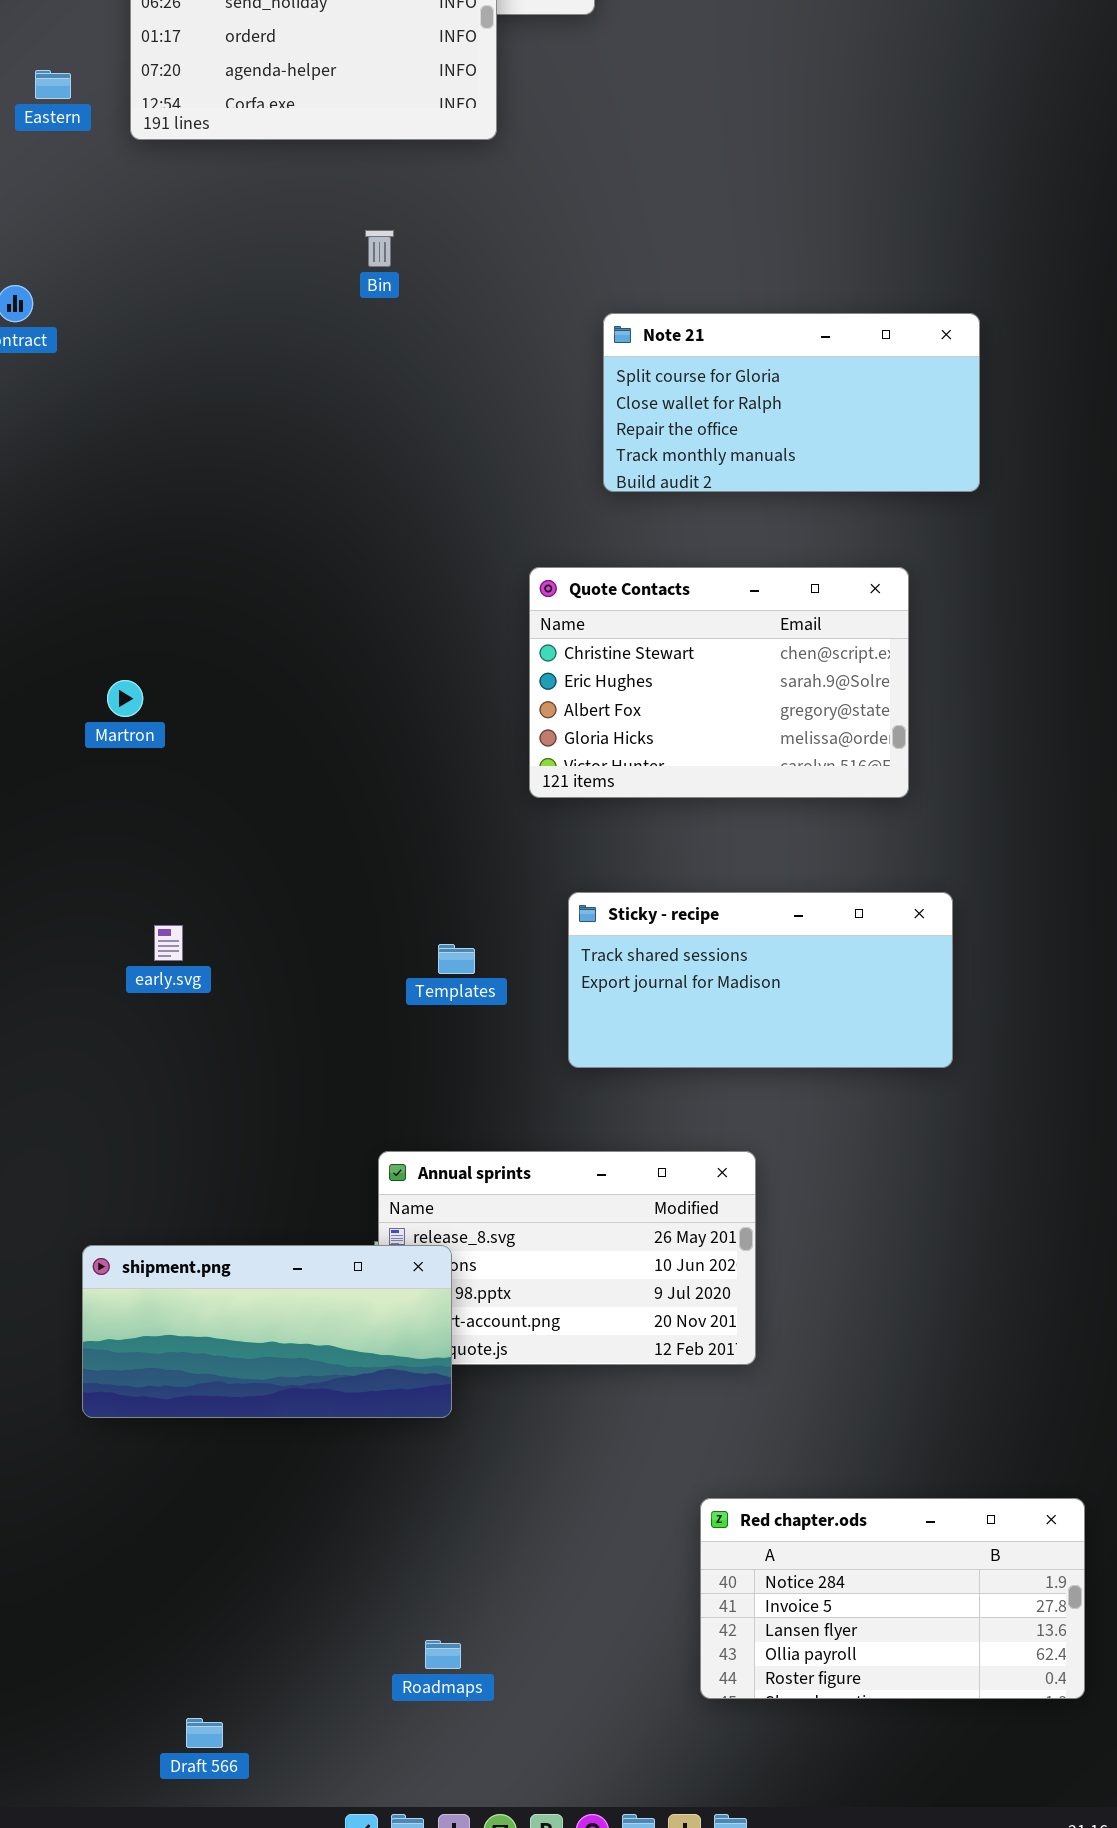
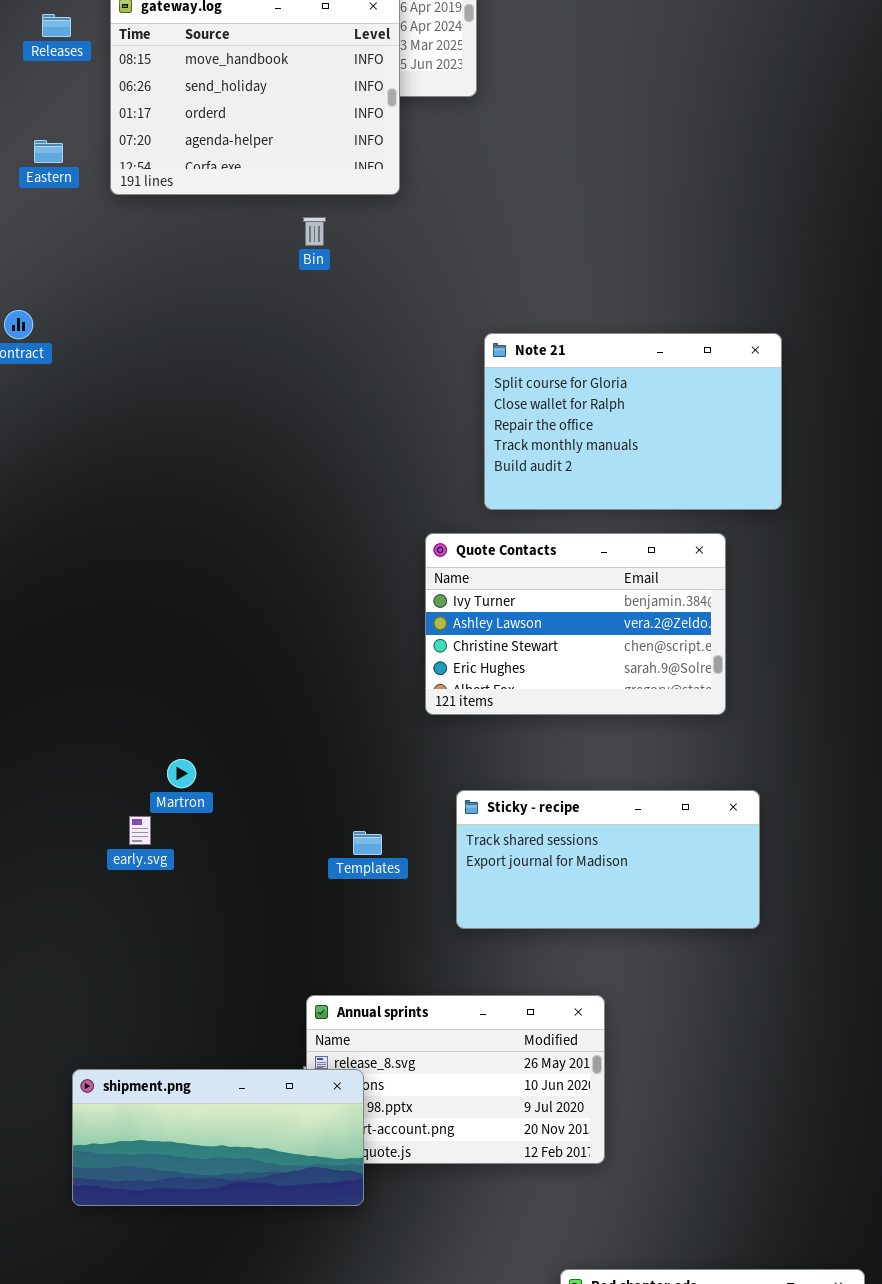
Bin: [365,230,394,267] -> [303,217,326,246], moved
Note 21: [603,313,980,492] -> [484,333,782,510], resized
Quote Contacts: [529,567,909,798] -> [425,533,726,715], scrolled up 2 rows
Martron: [107,680,143,717] -> [167,759,196,788], moved

